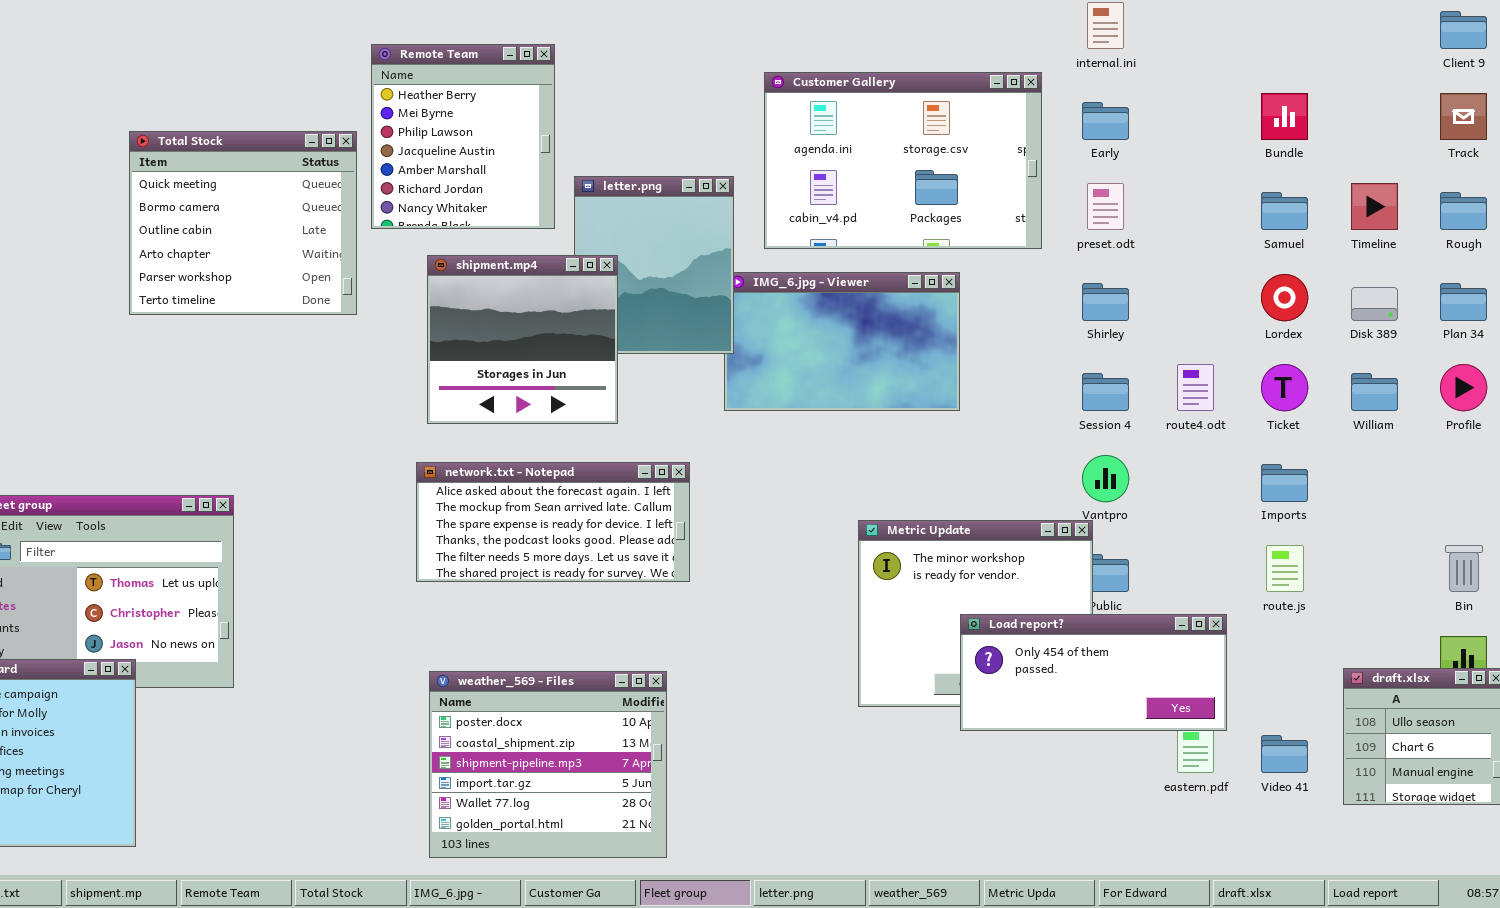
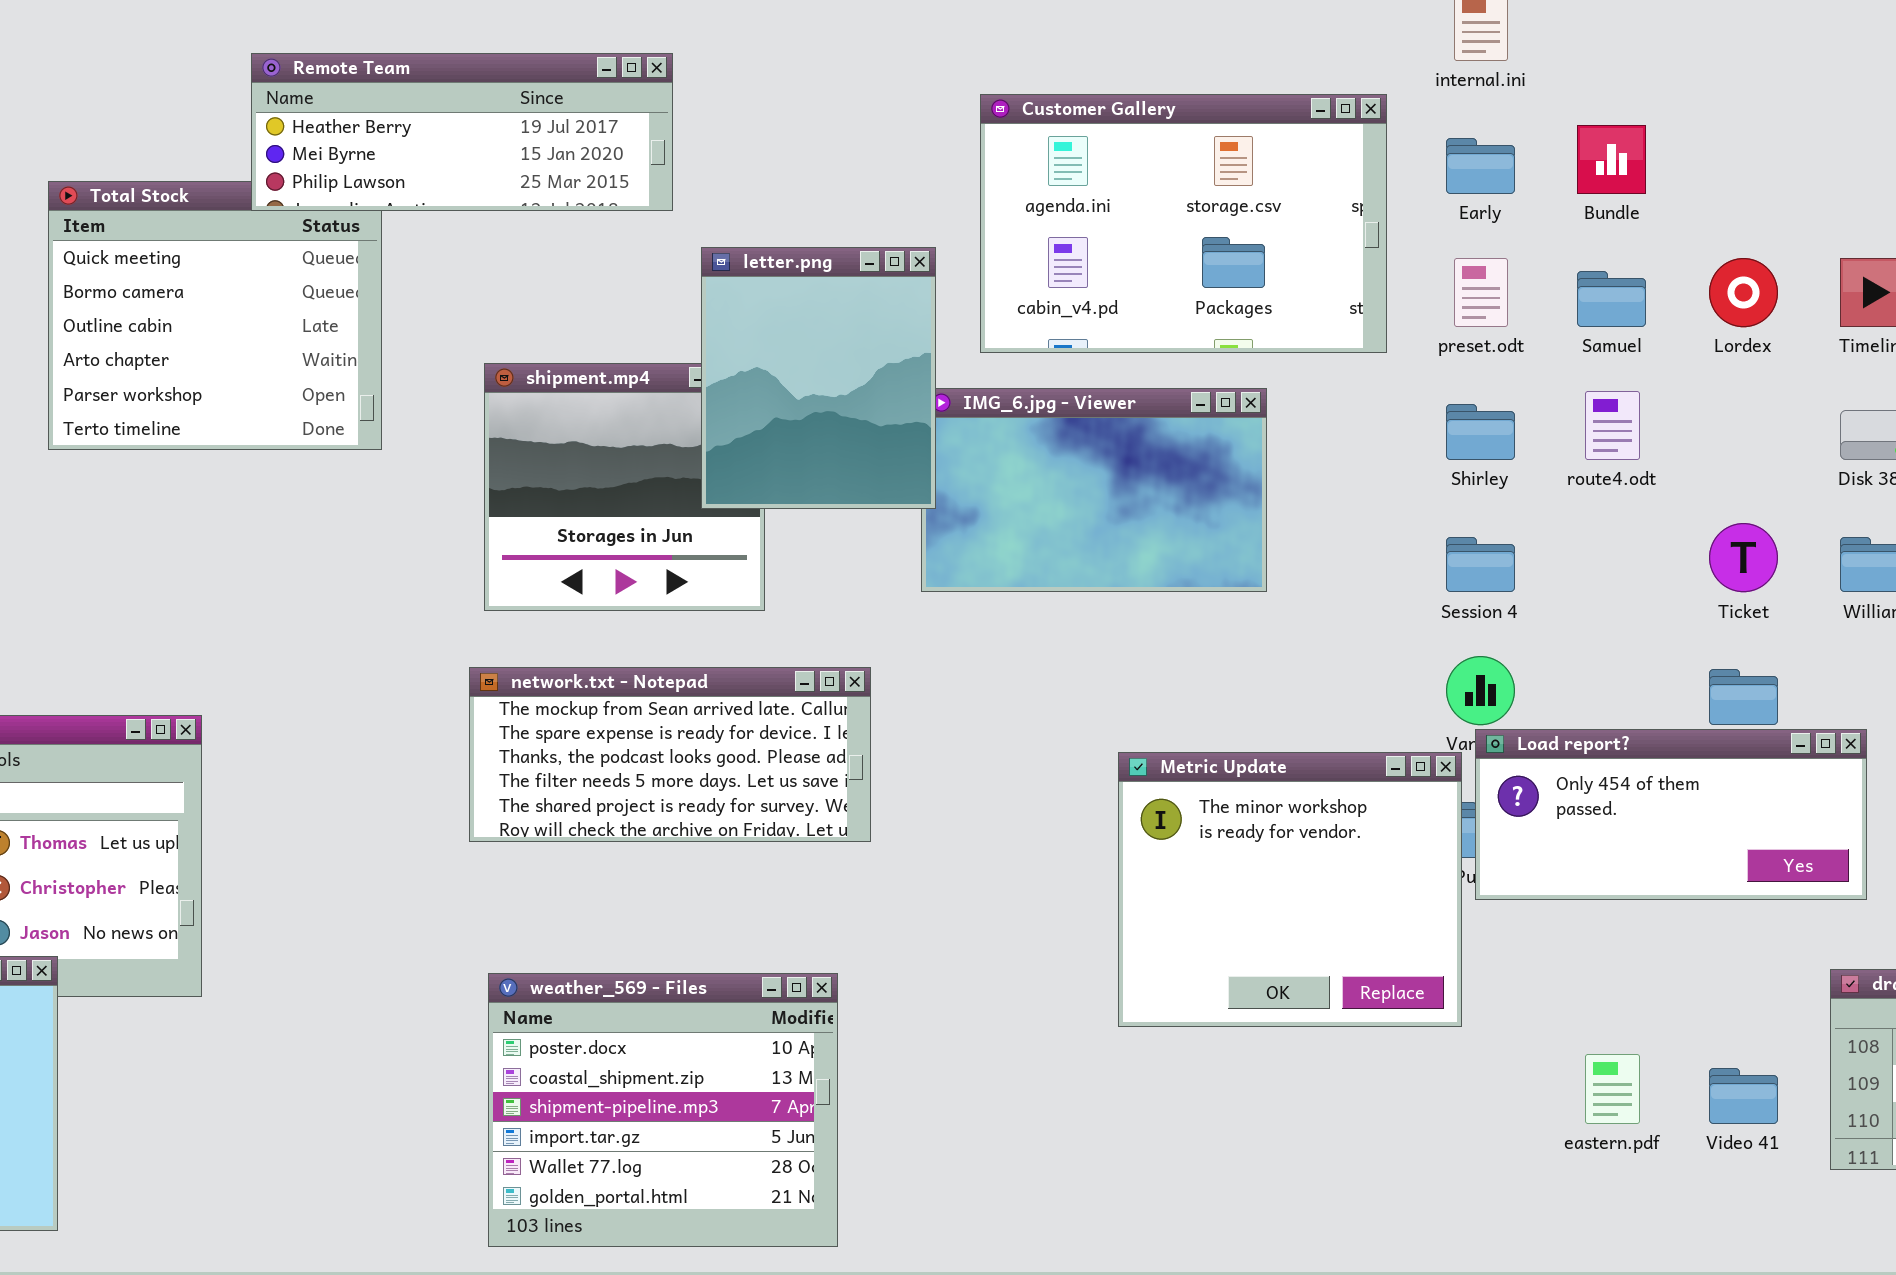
Remote Team: [371,44,555,229] -> [251,53,673,211], resized
Bundle: [1261,93,1308,140] -> [1577,125,1646,194], moved
letter.png: [574,176,734,354] -> [701,247,936,509], raised
Samuel: [1261,192,1308,230] -> [1577,271,1646,327], moved
Lordex: [1261,274,1308,321] -> [1709,258,1778,327], moved
route4.odt: [1177,364,1214,411] -> [1585,391,1640,460], moved
network.txt - Notepad: [416,462,690,582] -> [469,667,871,842], scrolled down 1 row
Load report?: [960,614,1227,731] -> [1475,729,1867,900], moved

